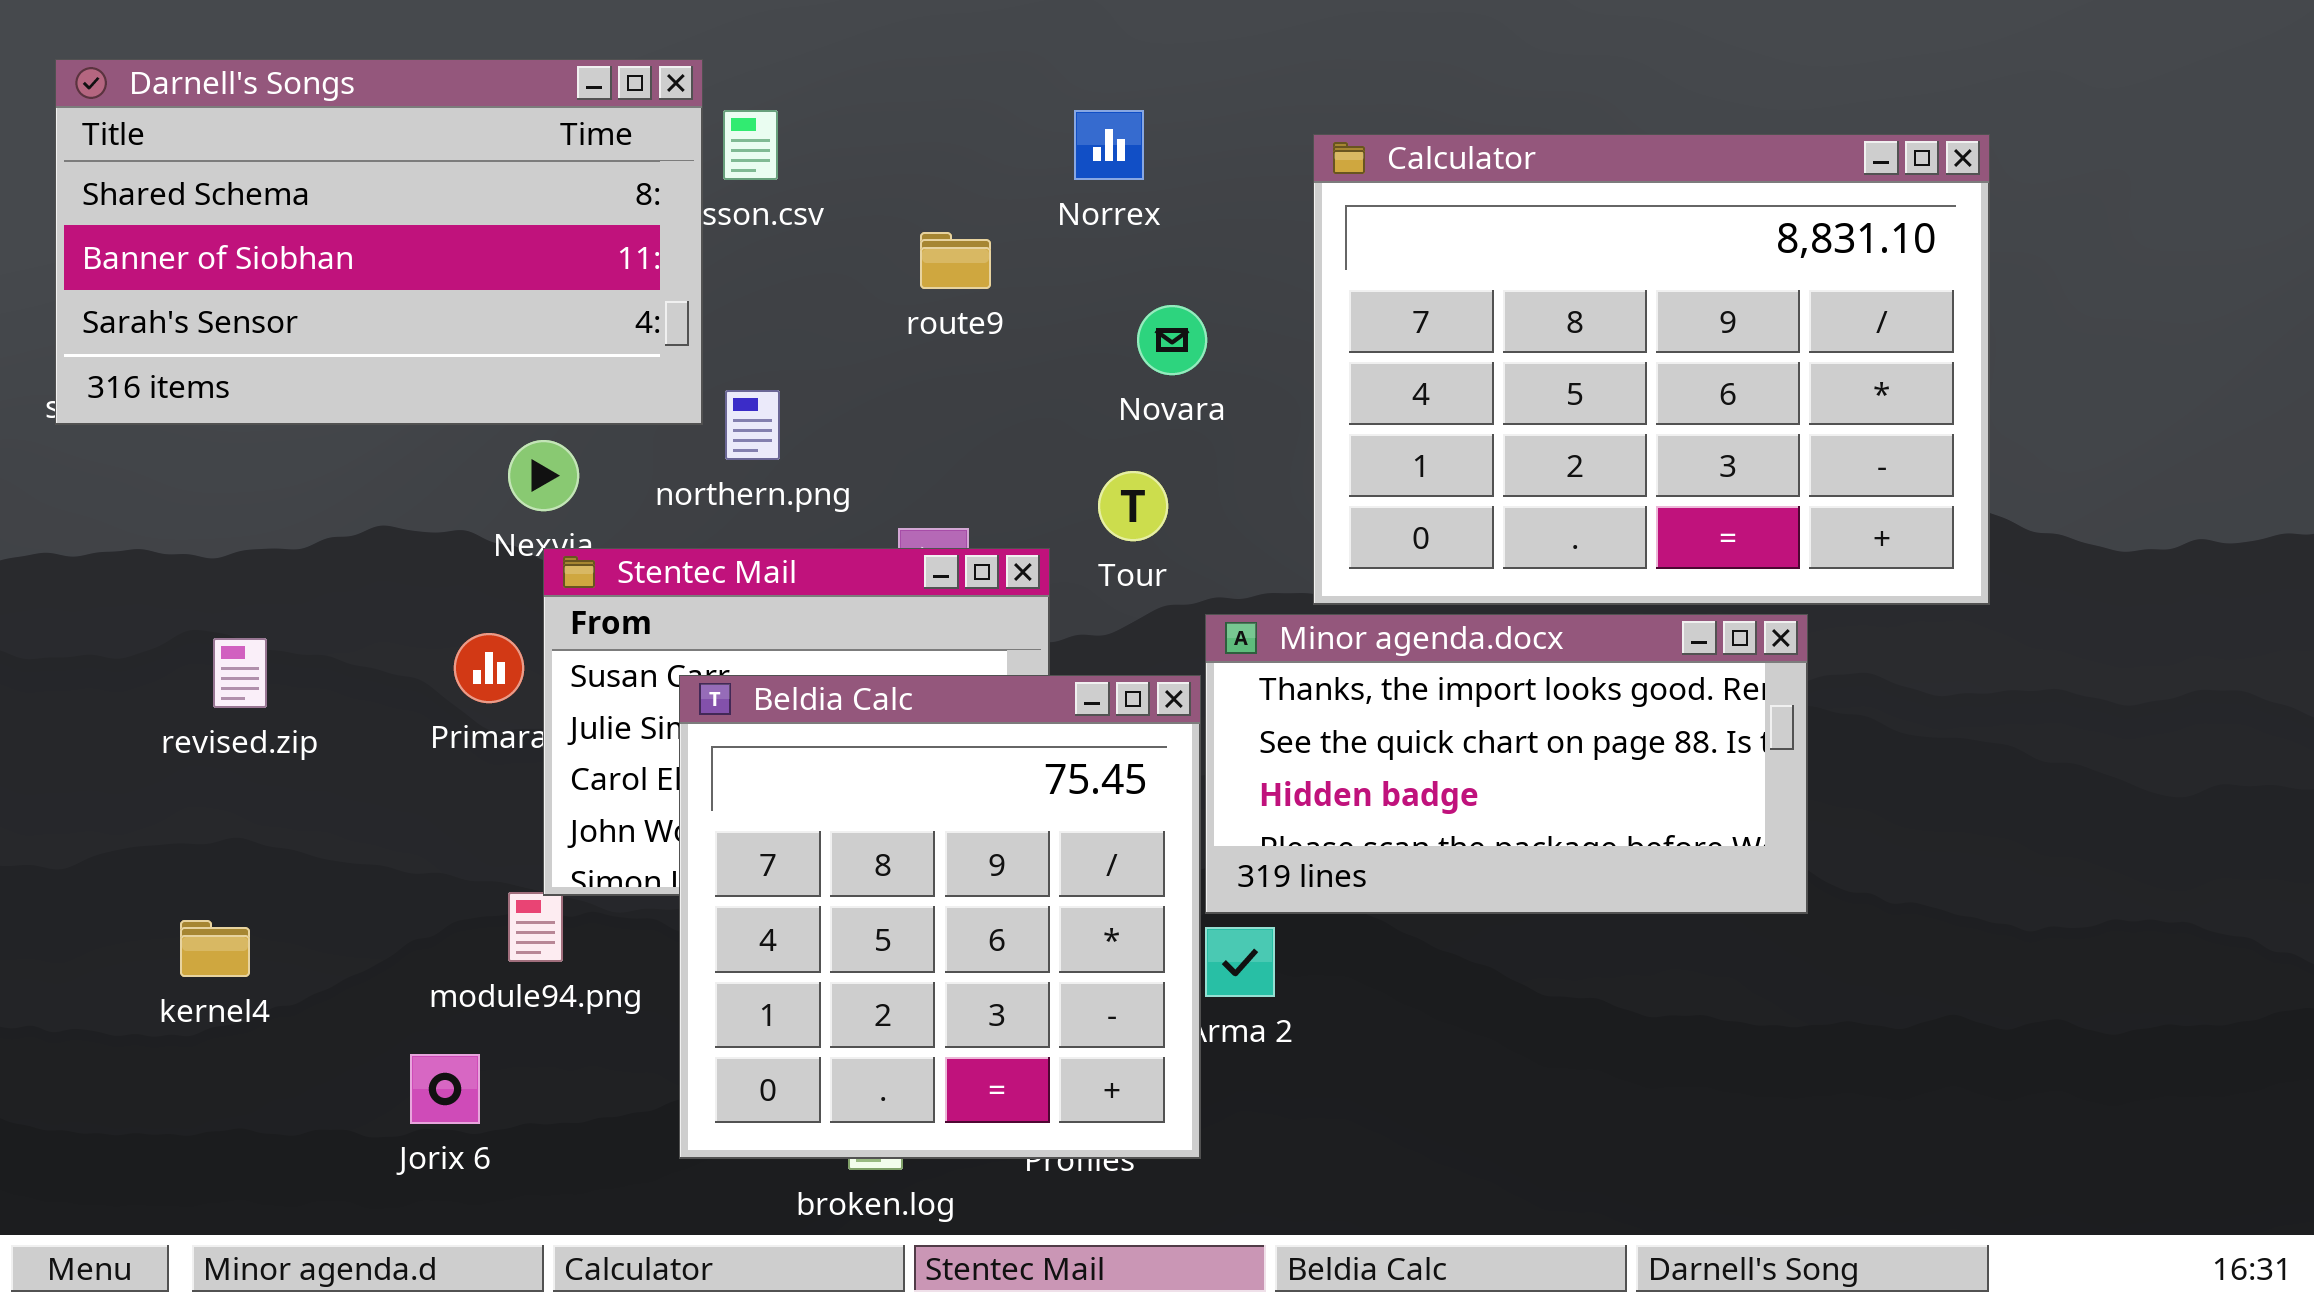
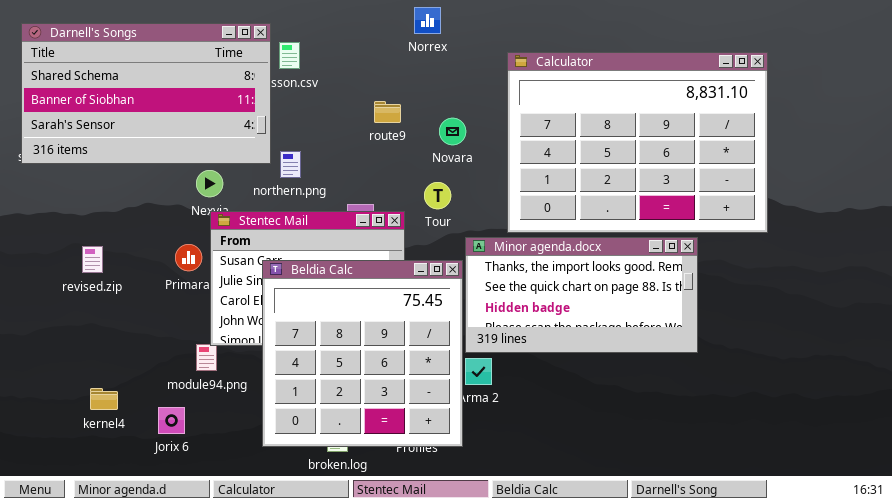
Norrex: [1074,110,1144,180] -> [414,7,441,34], moved
route9: [920,232,991,289] -> [374,101,401,123], moved
kernel4: [180,920,250,977] -> [90,388,118,410], moved

